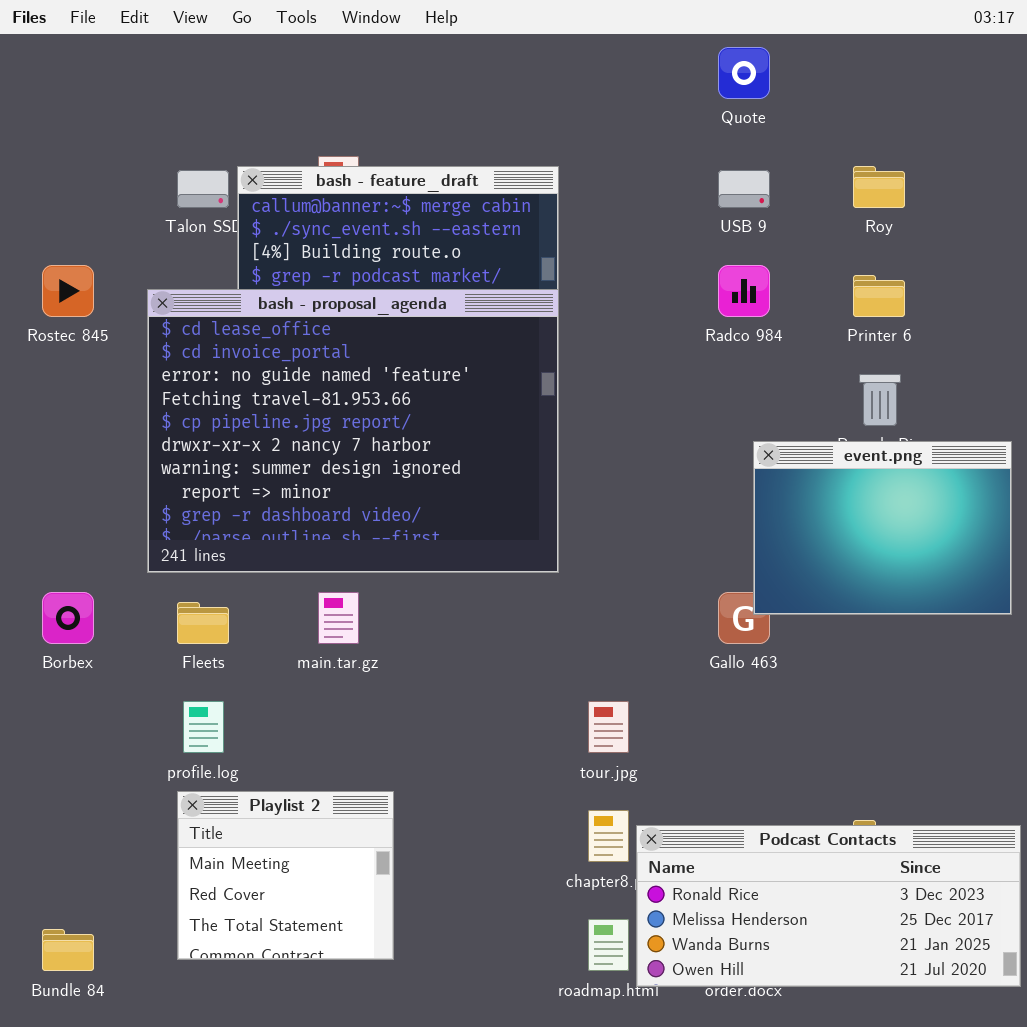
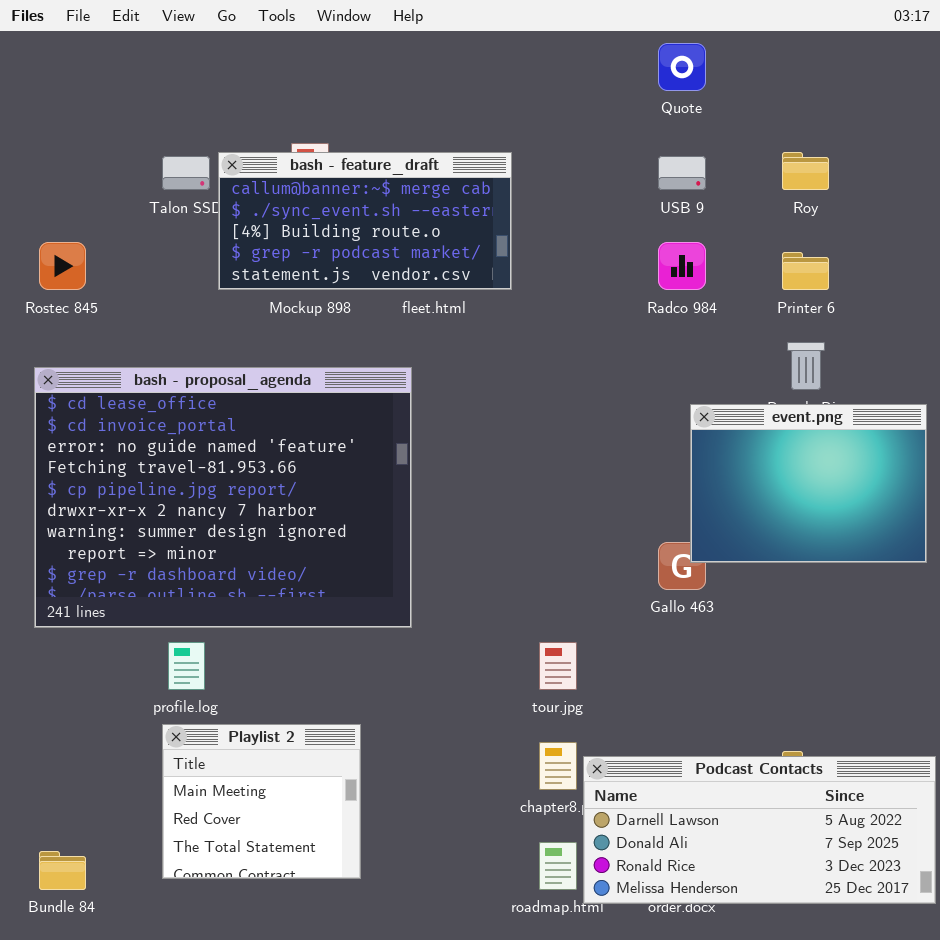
bash - proposal_agenda: [147,289,559,573] -> [34,367,412,628], moved
Podcast Contacts: [636,825,1021,987] -> [583,756,936,904], scrolled up 2 rows

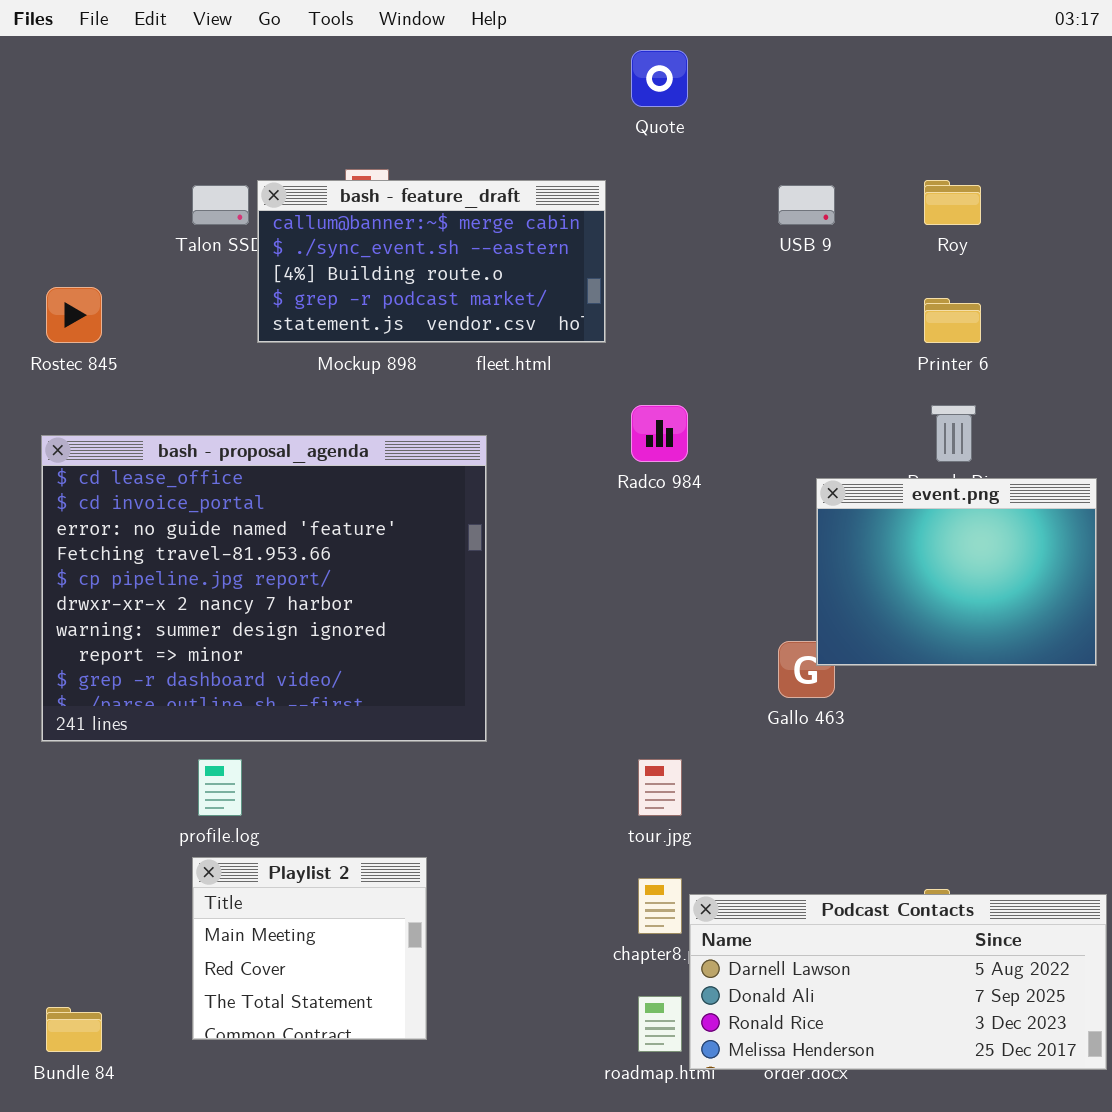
Quote: [658,43,706,91] -> [631,50,688,107], moved
Radco 984: [658,242,706,290] -> [631,405,688,462], moved

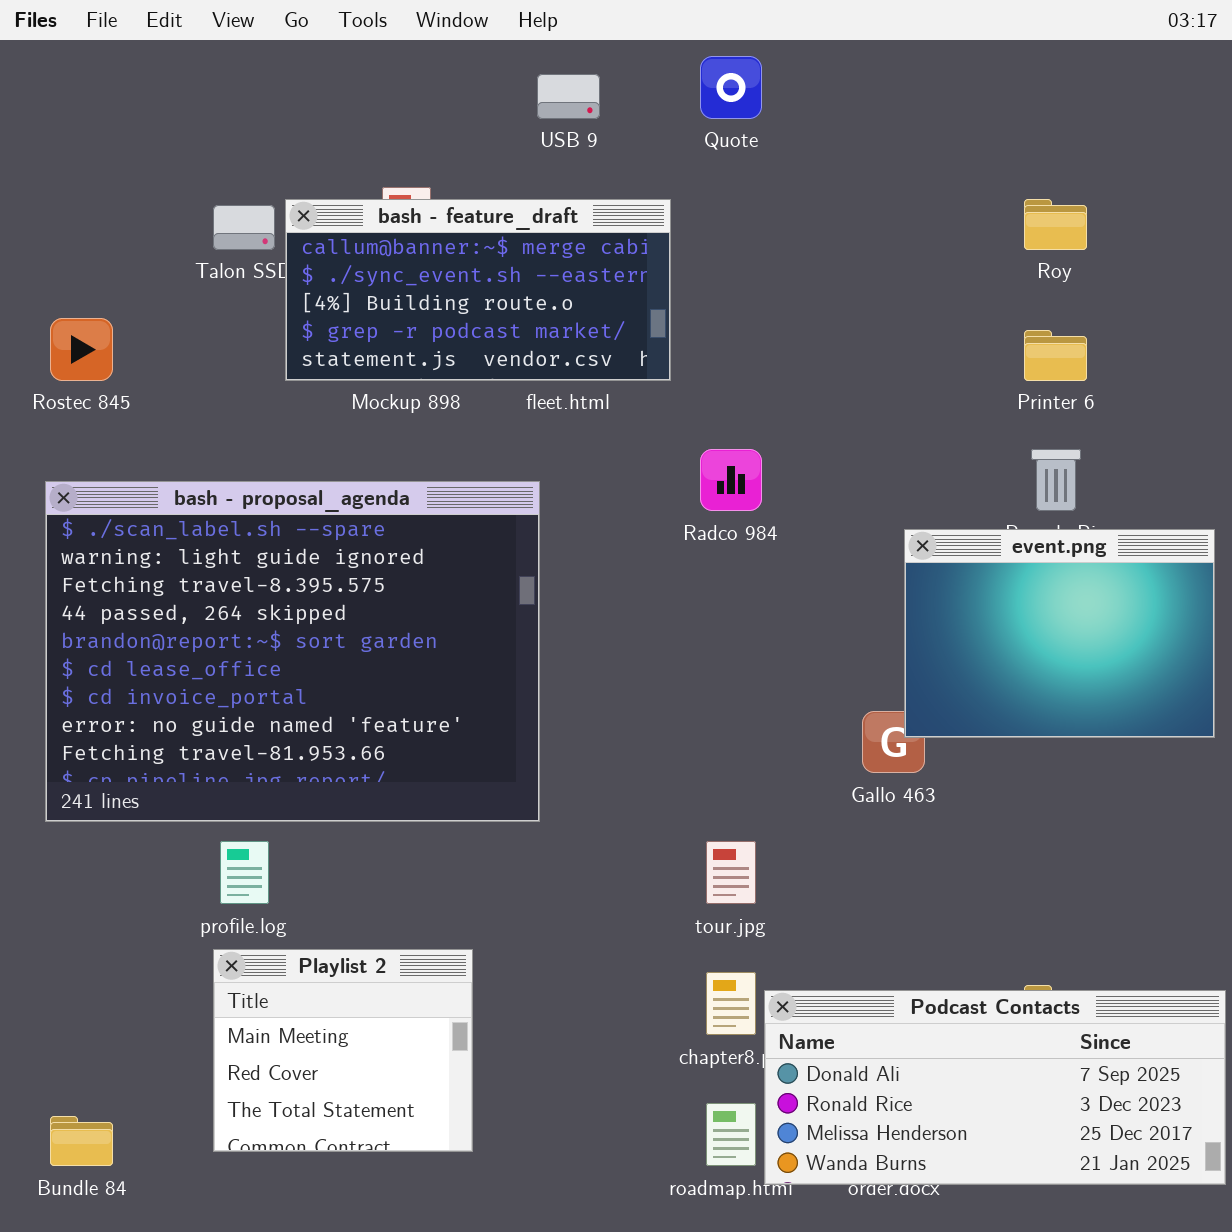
USB 9: [778,185,835,225] -> [537,74,600,119], moved
bash - proposal_agenda: [41,435,487,742] -> [45,481,540,822], scrolled up 5 rows
Podcast Contacts: [689,894,1107,1070] -> [764,990,1226,1185], scrolled down 1 row

